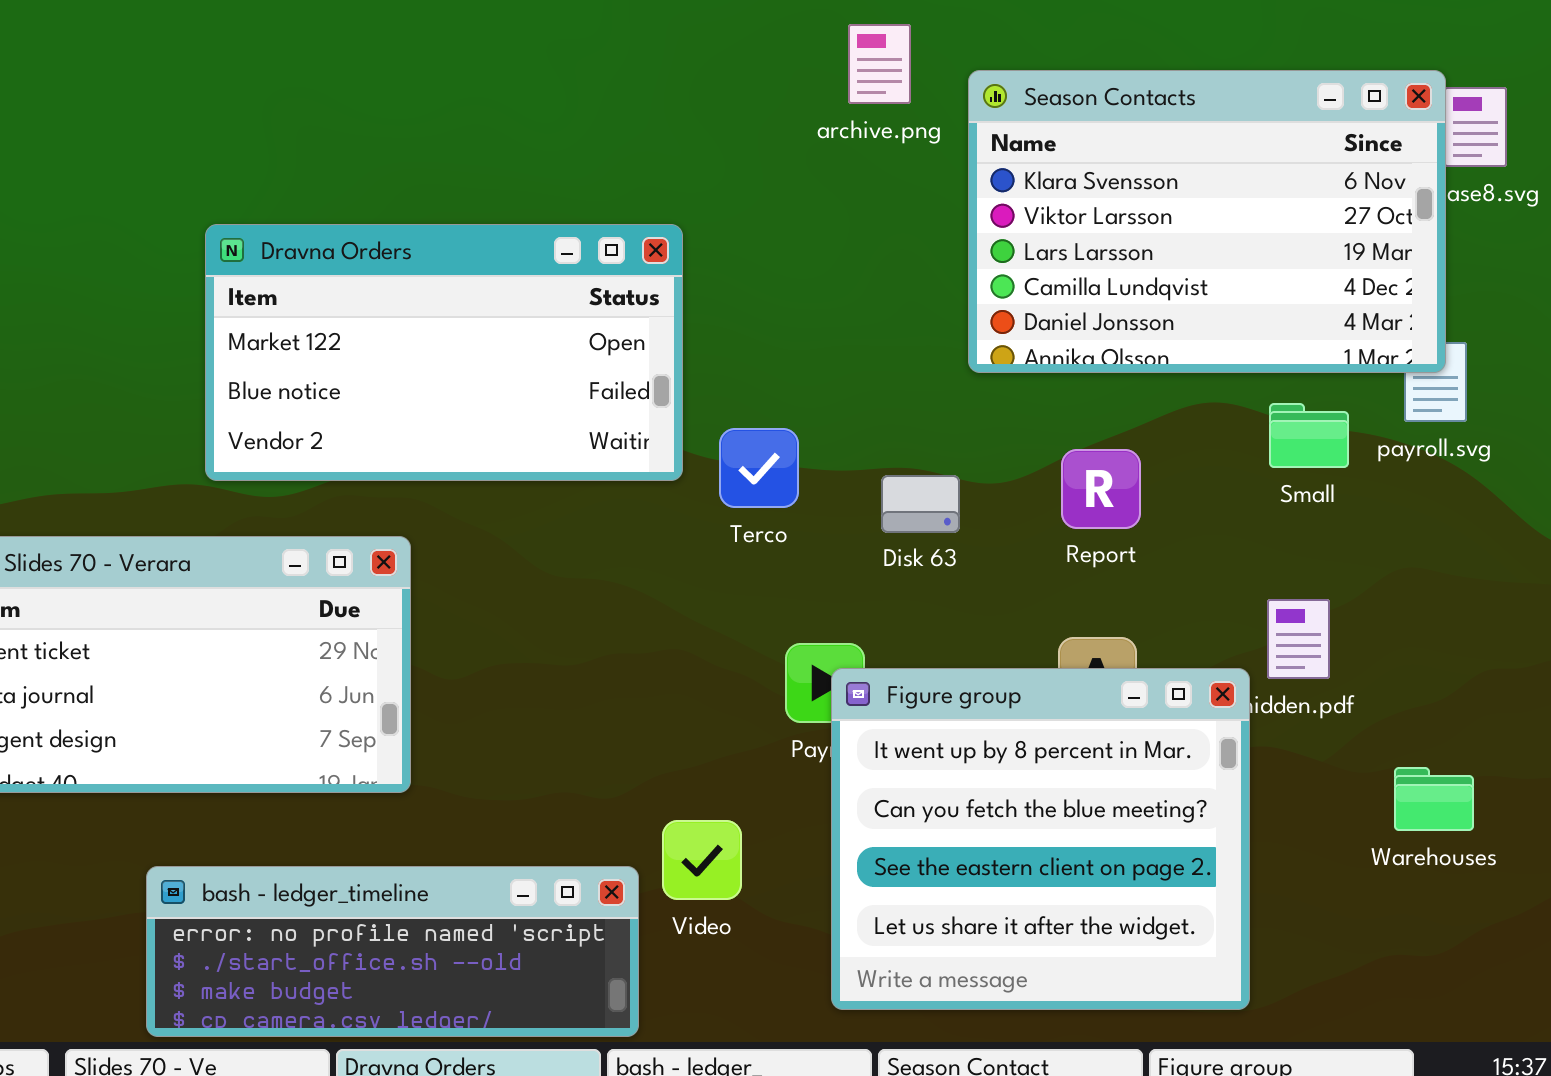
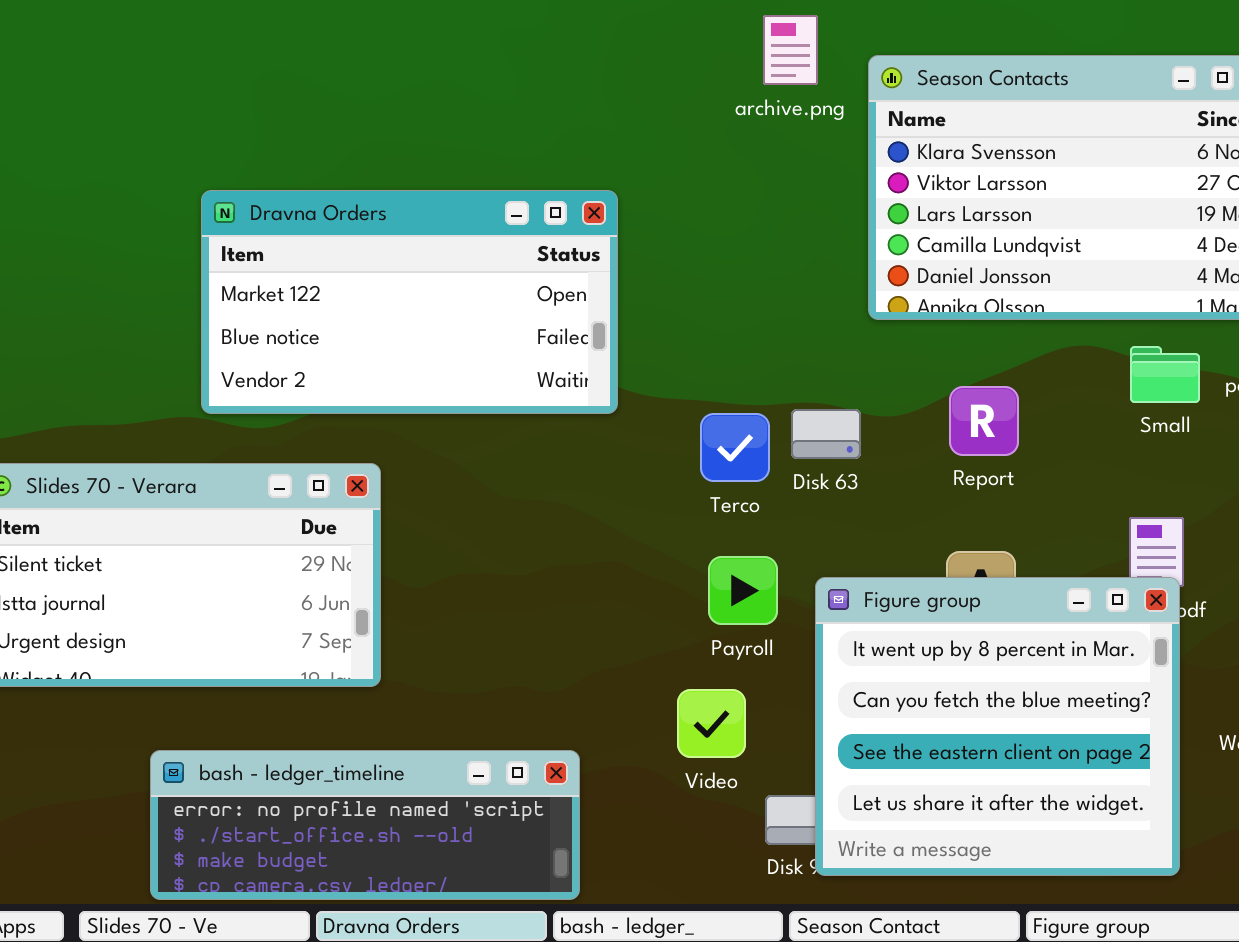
Terco: [719,428,799,508] -> [700,413,770,482], moved
Figure group: [831,668,1250,1010] -> [815,577,1180,876], moved
Video: [662,820,742,900] -> [677,689,746,758], moved

